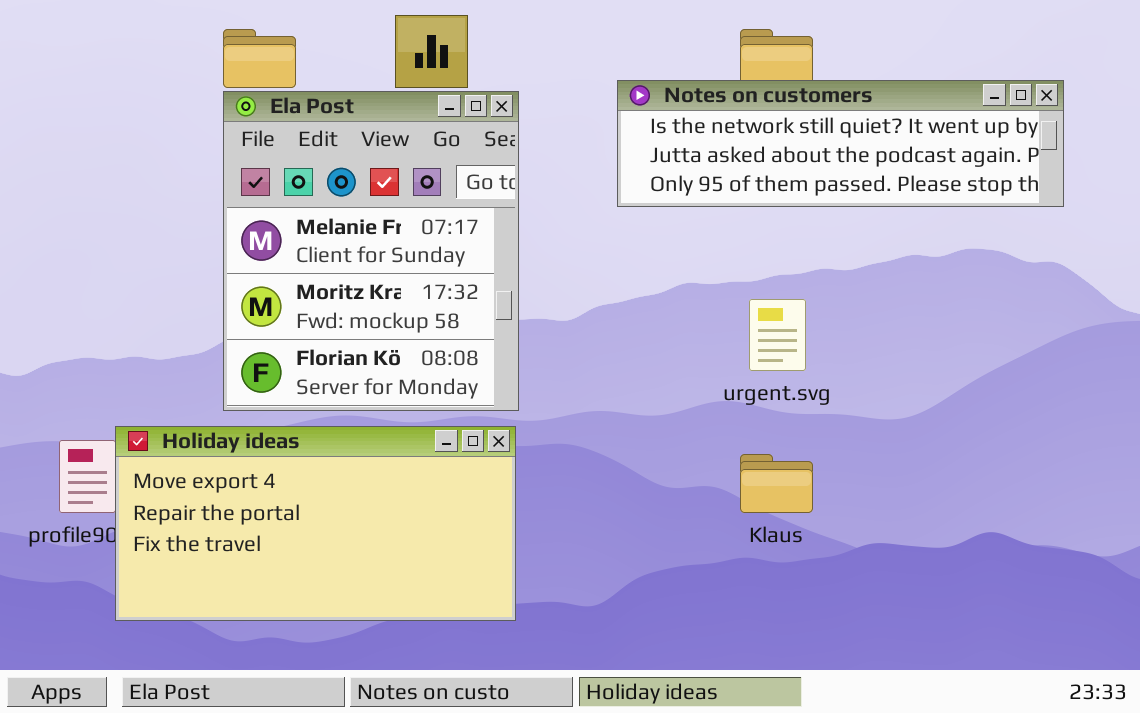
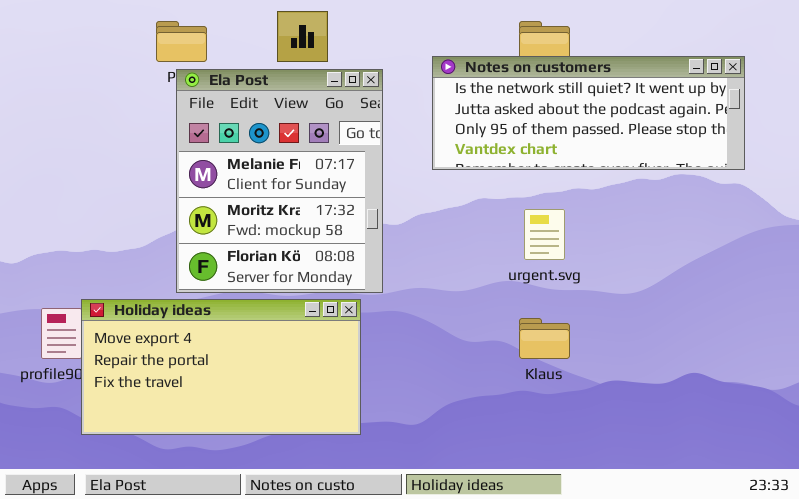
Notes on customers: [617,80,1064,207] -> [432,56,745,170], resized
Ela Post: [223,91,519,411] -> [176,69,383,293], moved

